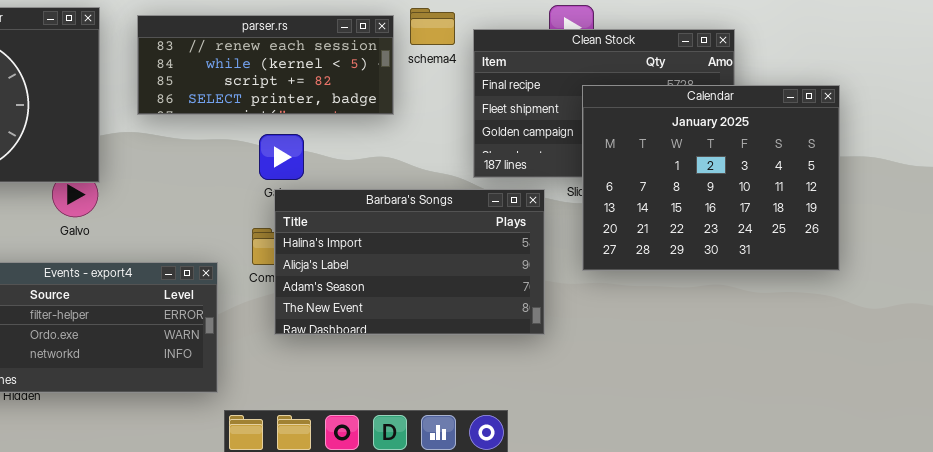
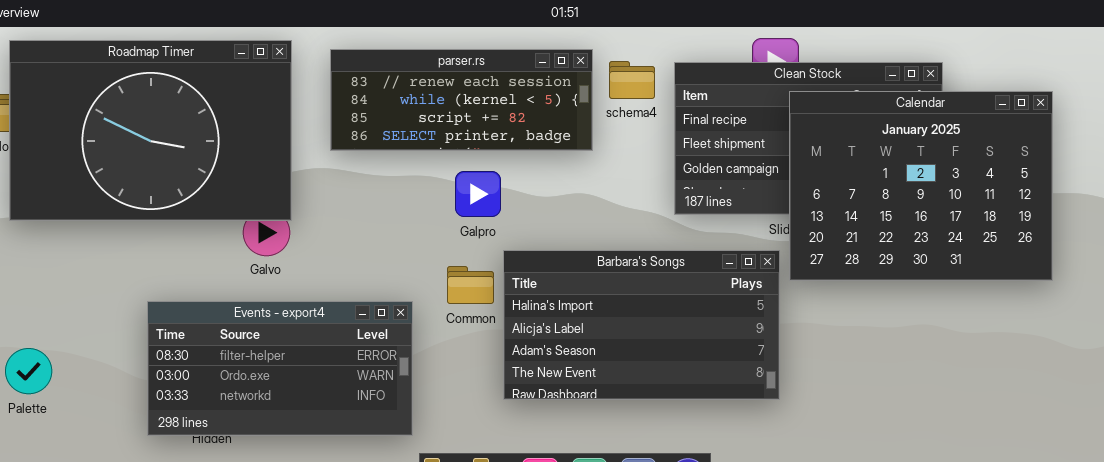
schema4: [410,8,455,45] -> [609,61,655,99], moved
Calendar: [582,85,840,271] -> [789,91,1053,281], moved
Barbara's Songs: [274,189,545,335] -> [503,250,780,400], moved

